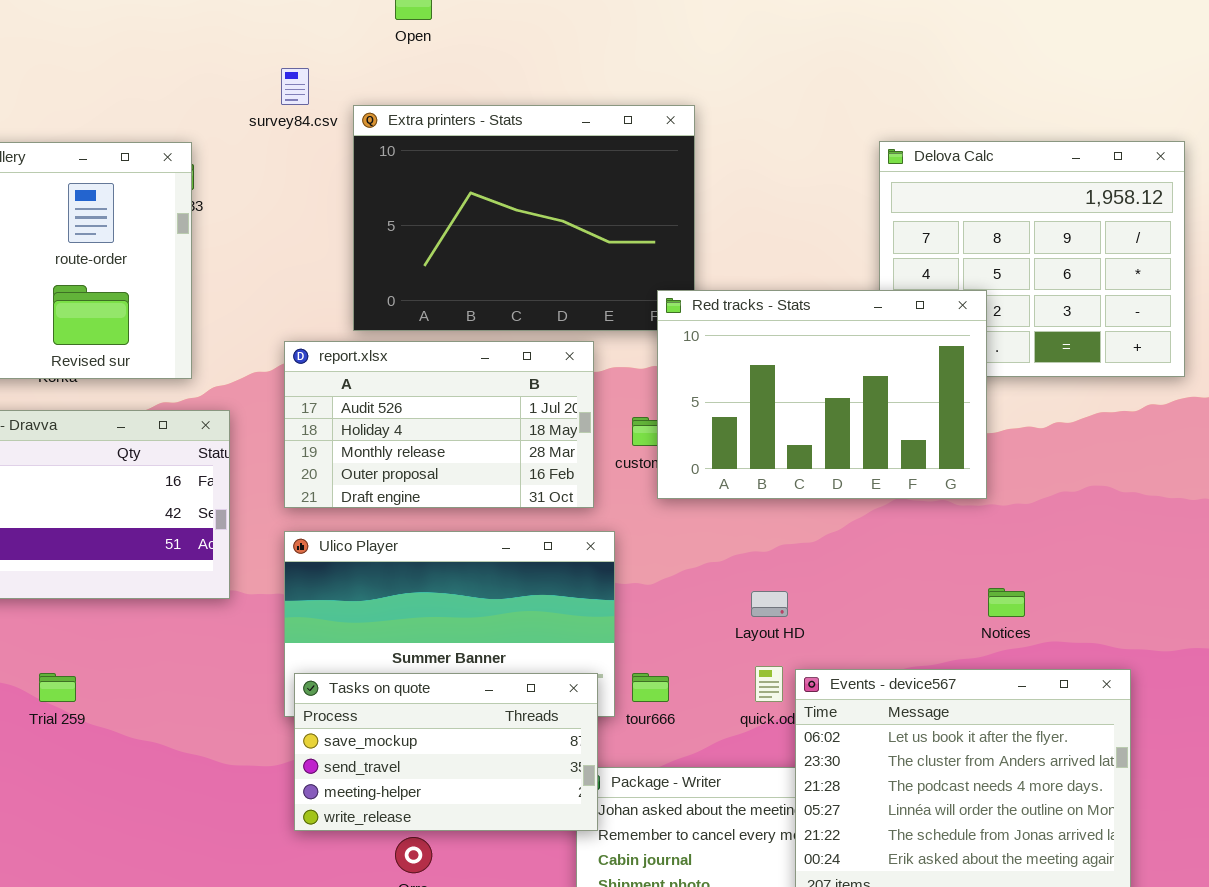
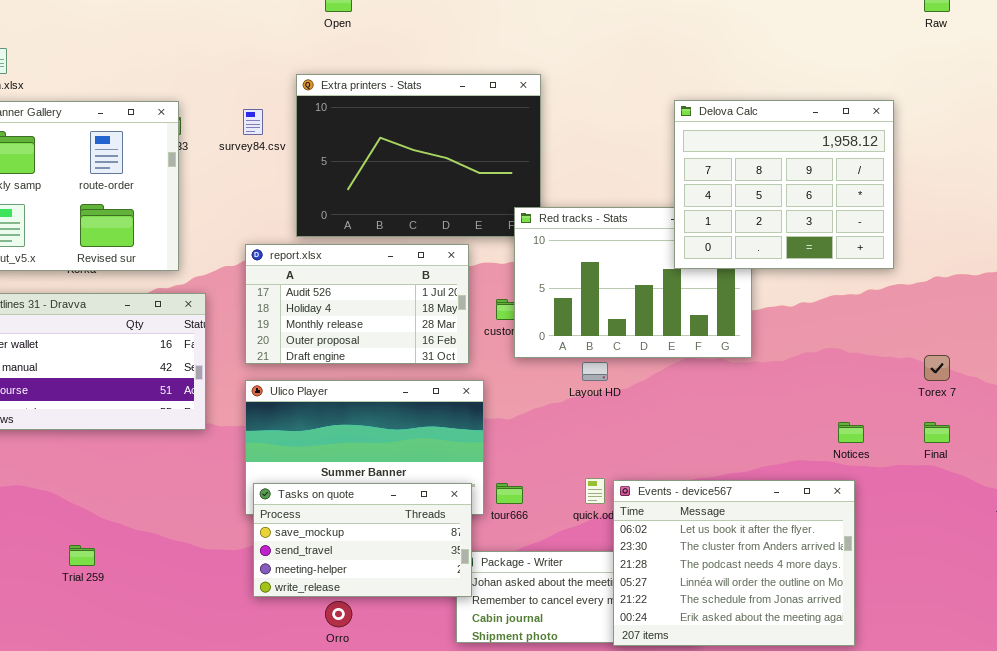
survey84.csv: [281,68,309,105] -> [243,109,263,135], moved
Delova Calc: [879,141,1185,377] -> [674,100,894,269], raised
Notices: [988,588,1025,617] -> [838,422,864,443], moved
Layout HD: [751,591,788,617] -> [582,362,608,381], moved
Trial 259: [39,673,76,702] -> [69,545,95,566], moved

